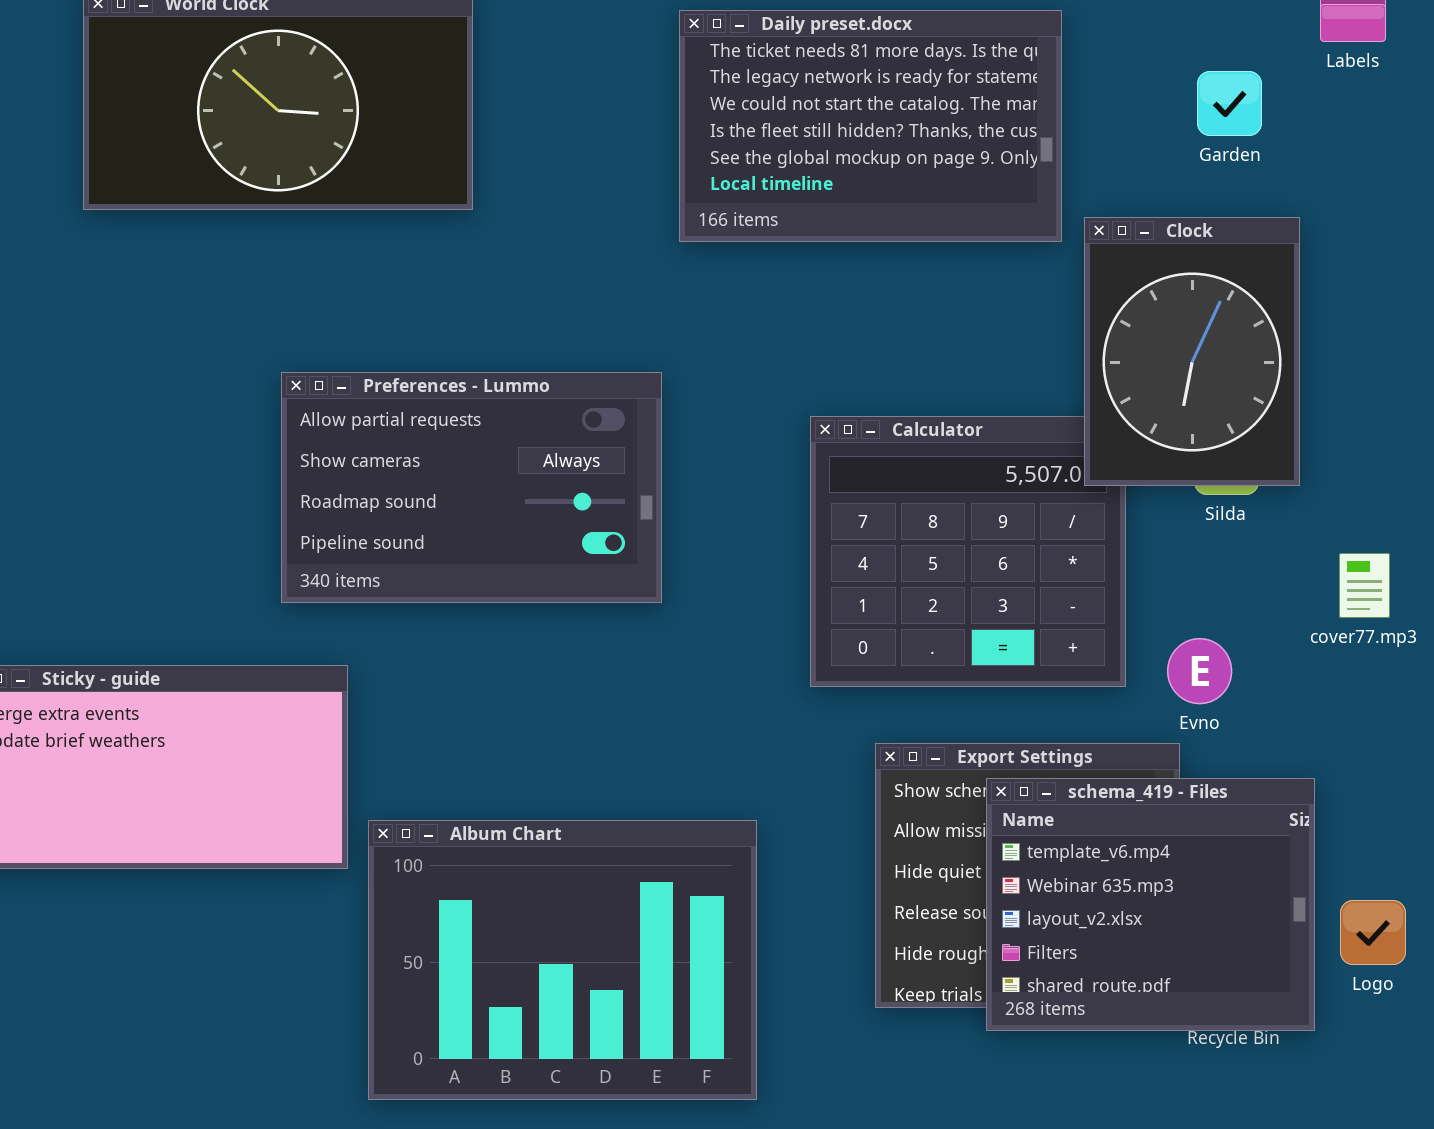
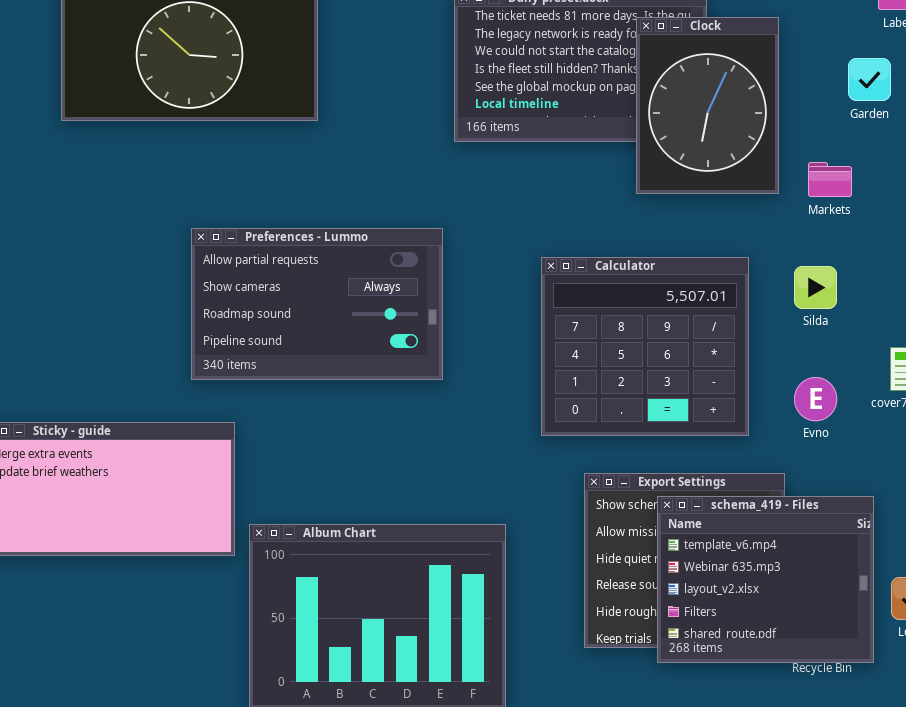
Garden: [1197,71,1262,136] -> [848,58,891,101], moved
Clock: [1084,217,1300,486] -> [636,17,779,194], moved
Evno: [1167,638,1232,704] -> [794,377,837,421], moved

